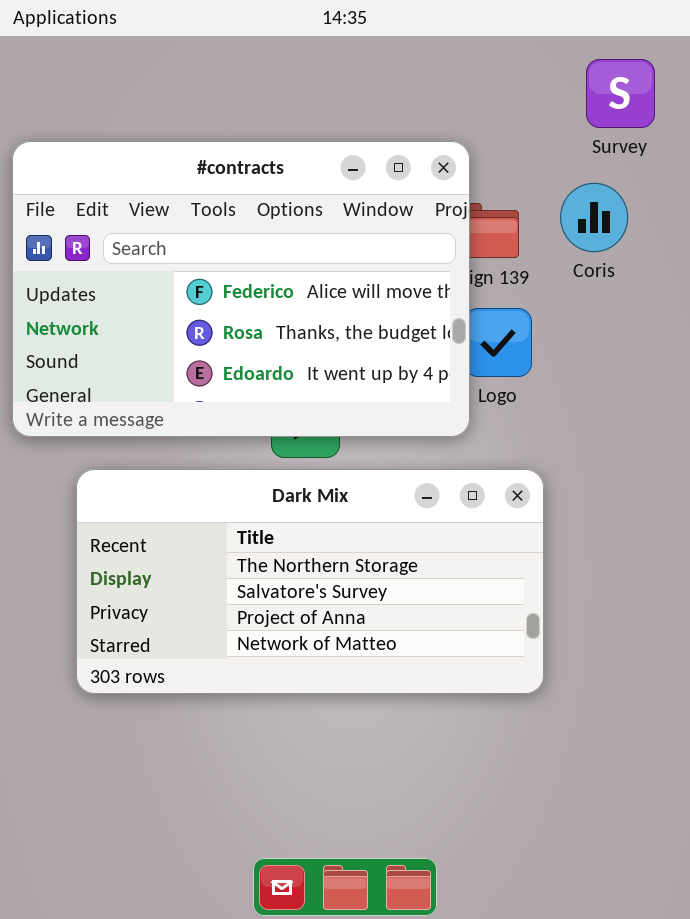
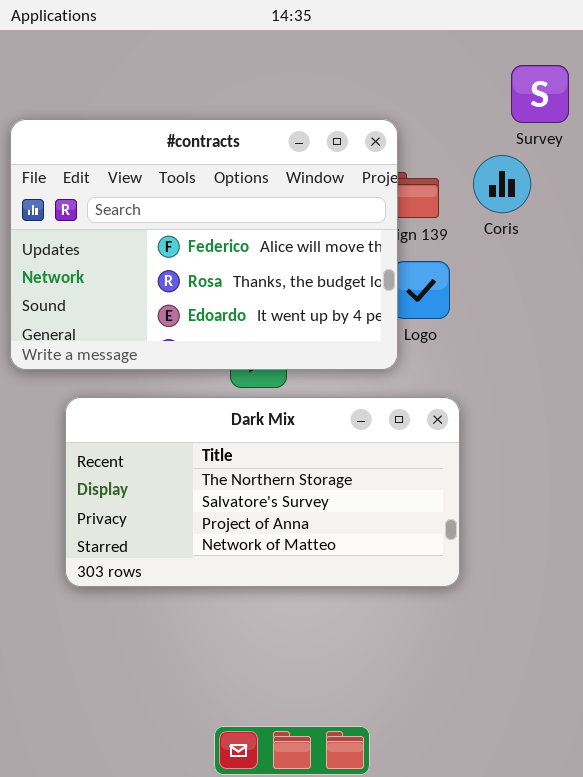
Survey: [586,59,655,128] -> [511,65,569,123], moved

